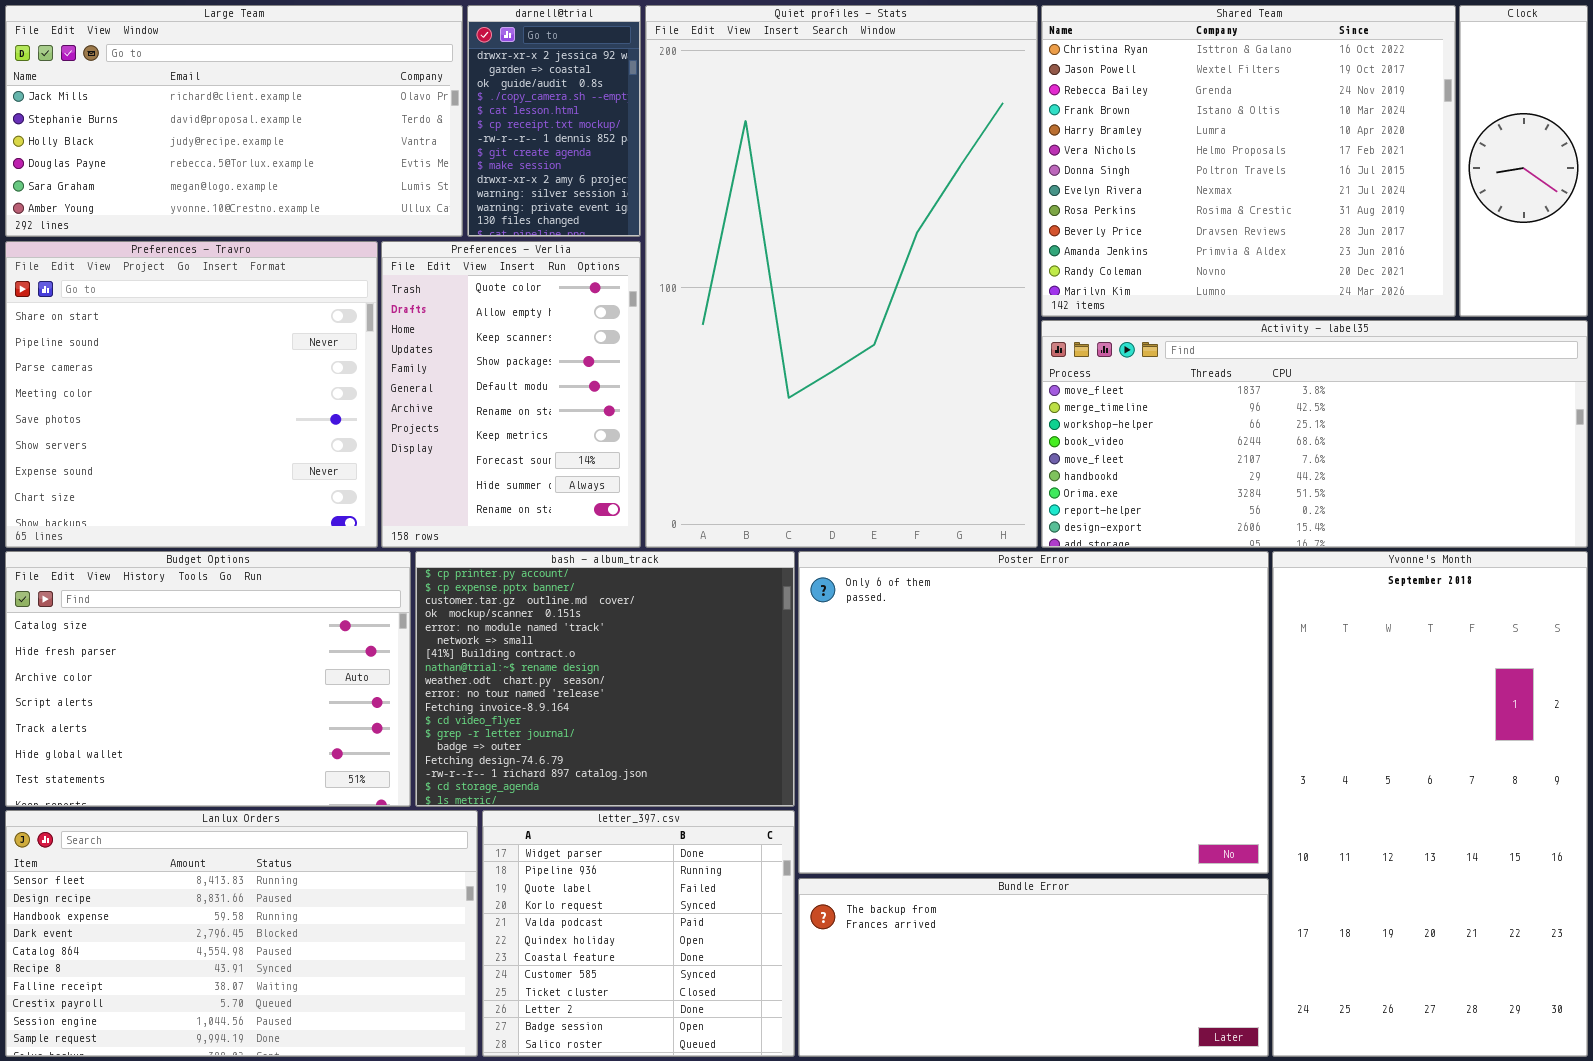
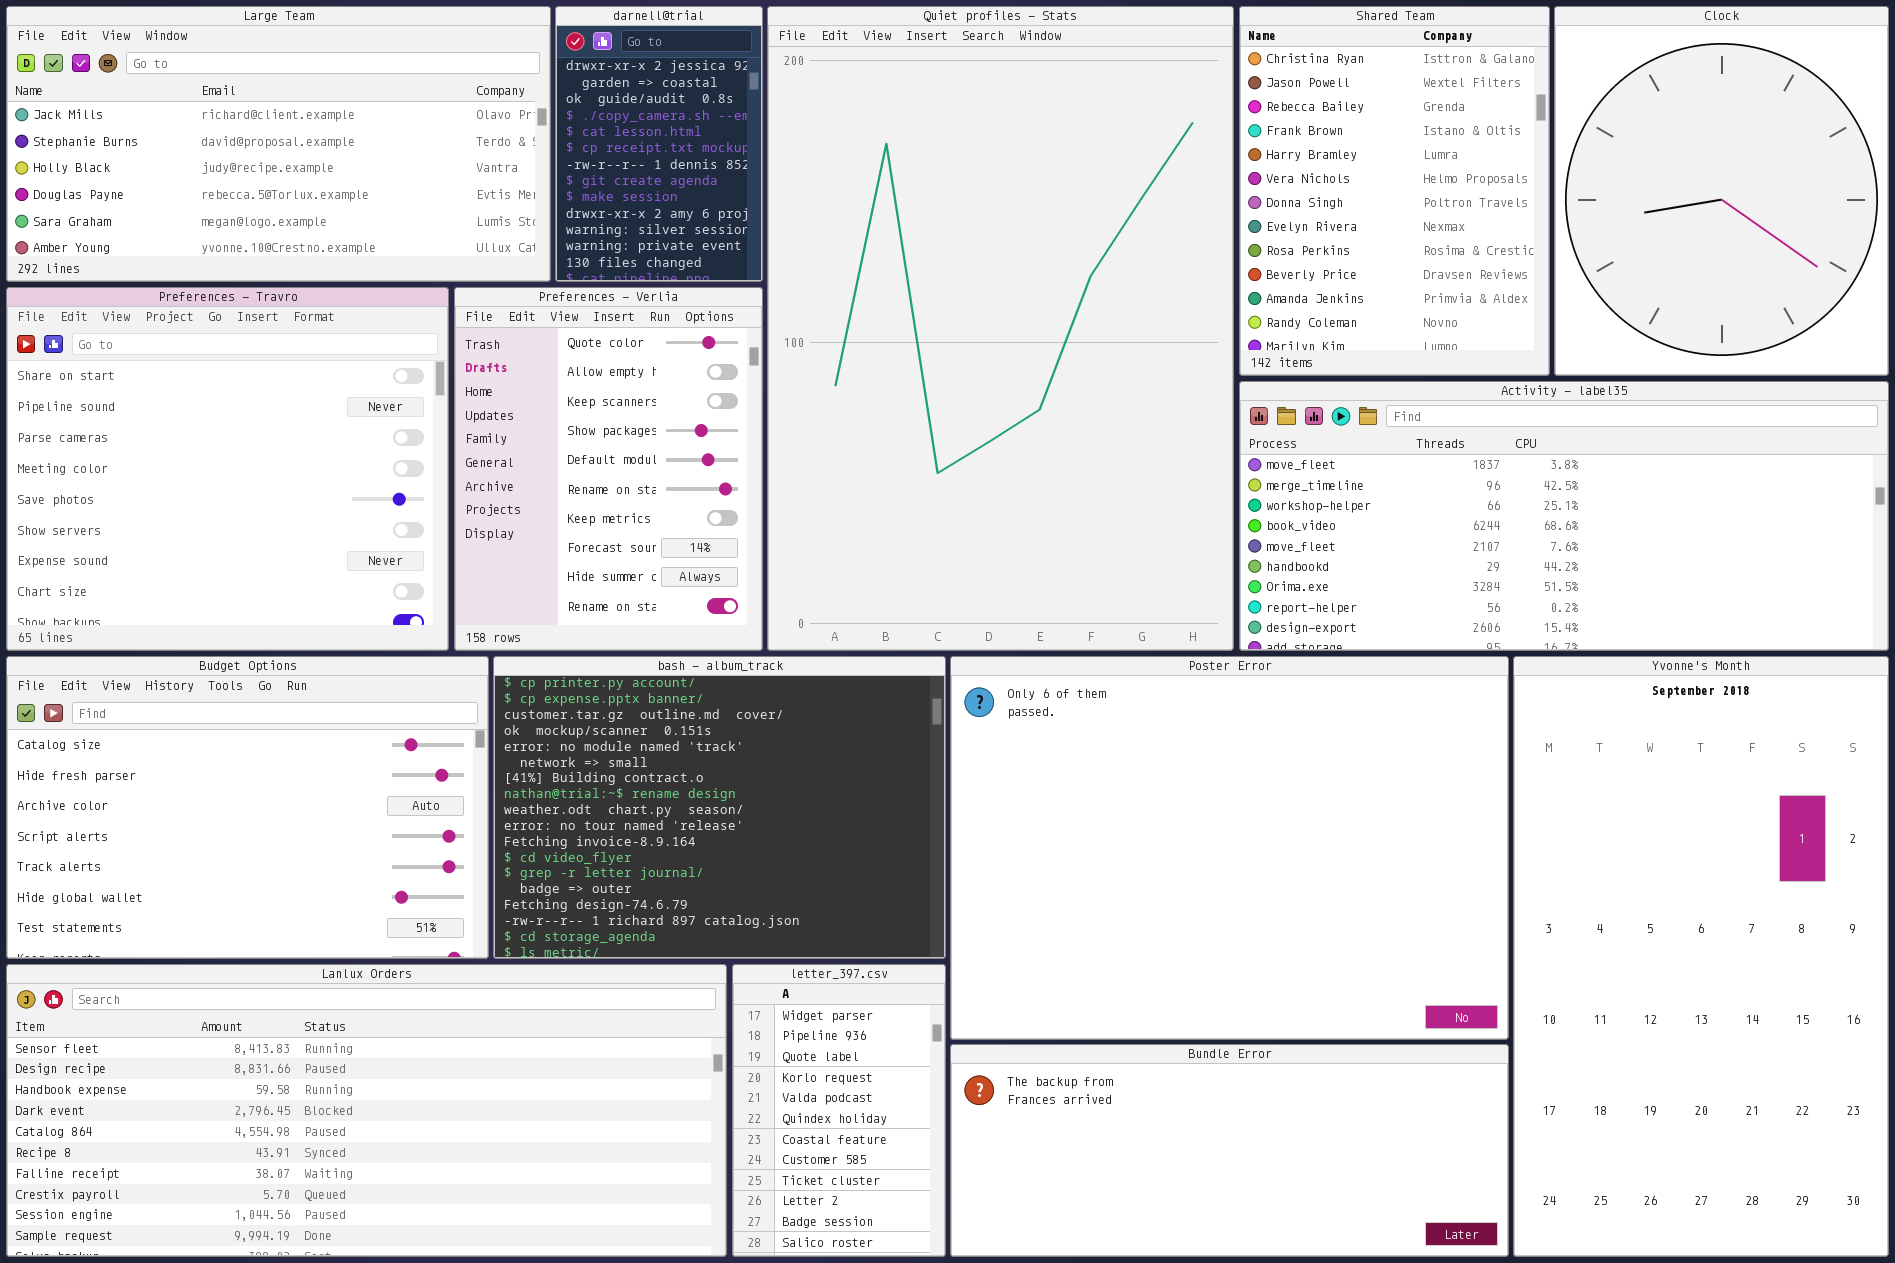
Shared Team: [1041,5,1456,317] -> [1239,6,1550,376], resized
Clock: [1459,5,1588,317] -> [1554,6,1889,376], resized
Lanlux Orders: [5,810,478,1057] -> [6,964,727,1257], resized
letter_397.csv: [482,810,795,1057] -> [732,964,946,1257], resized

